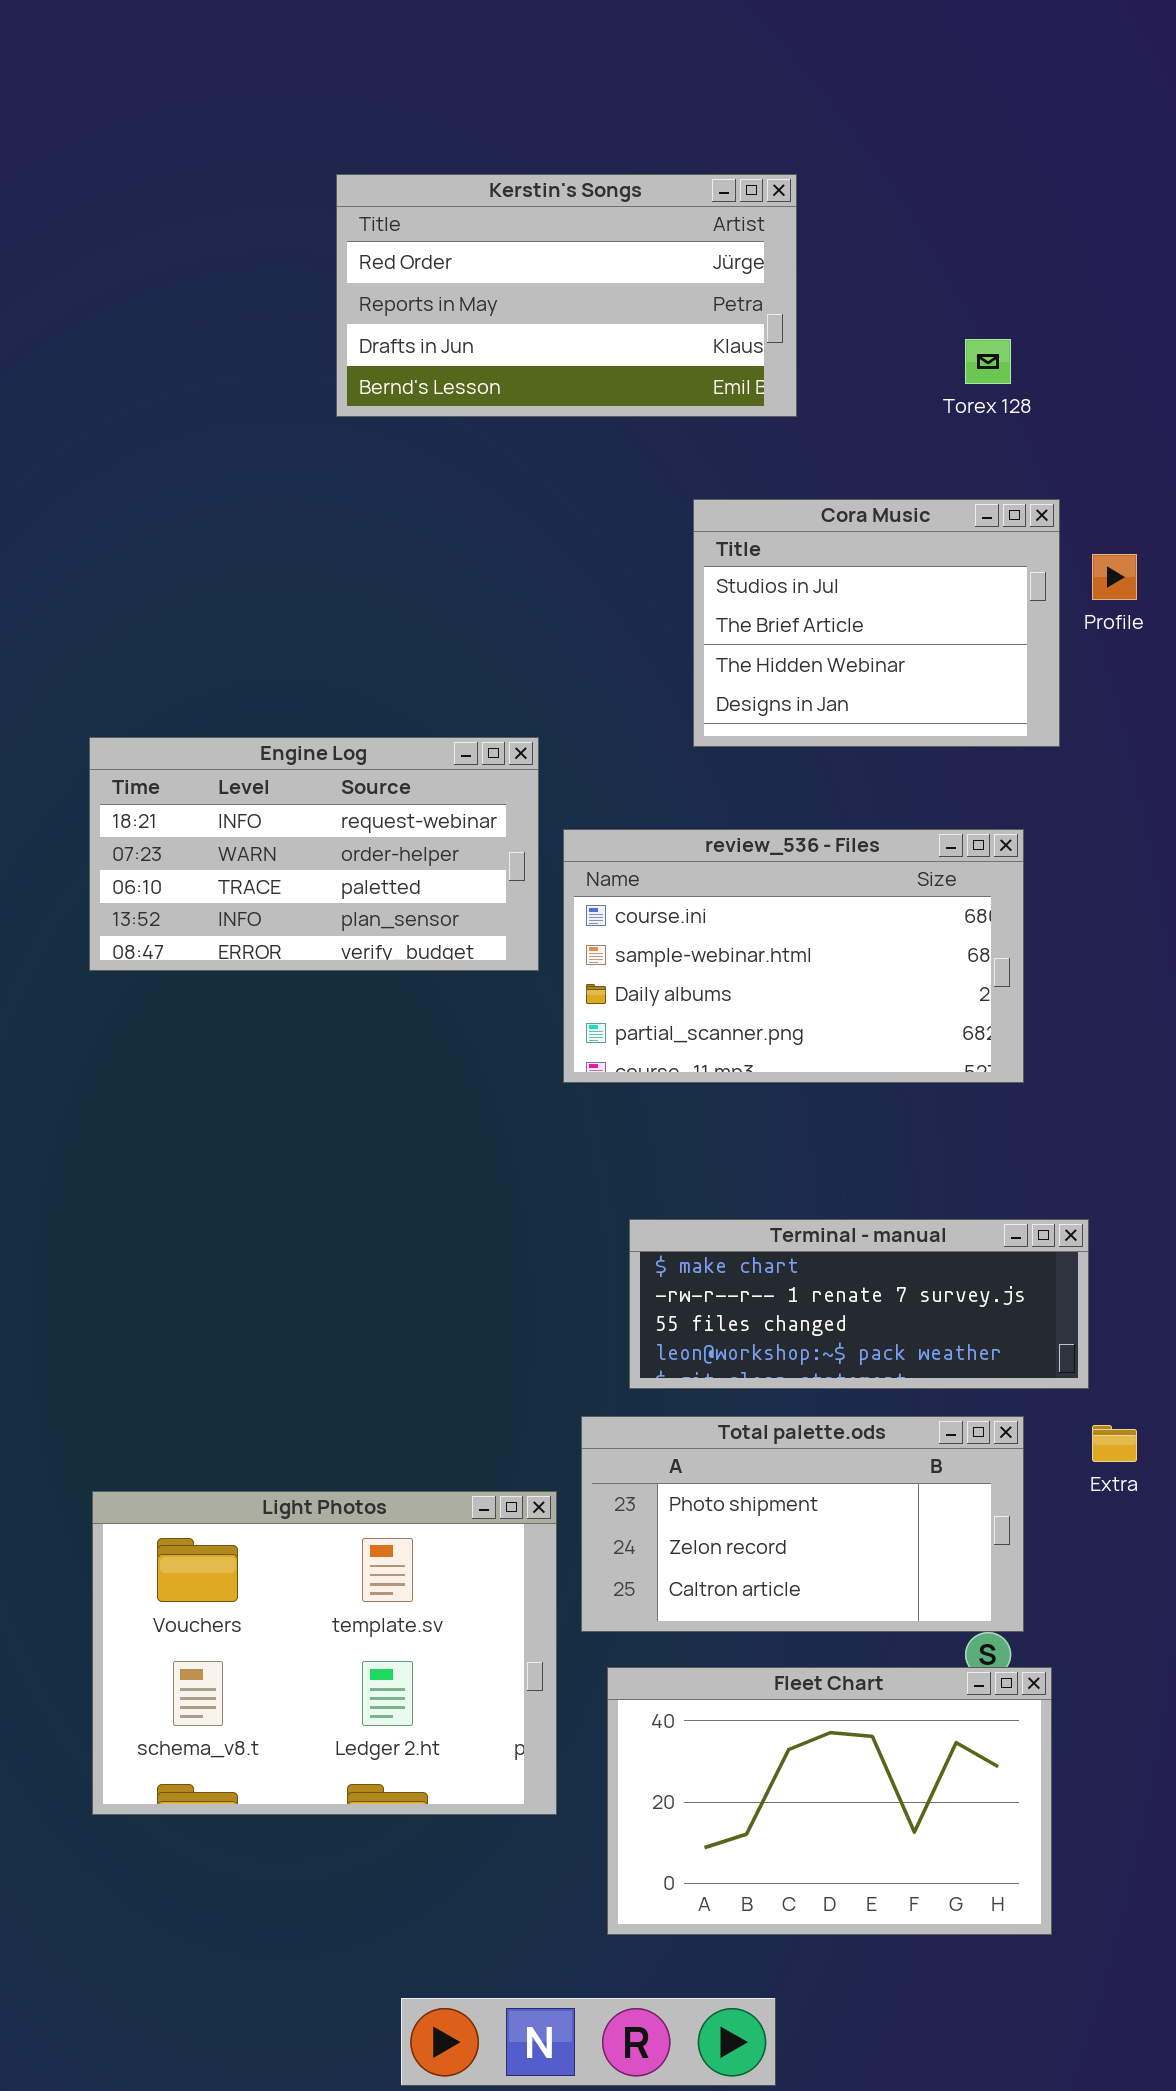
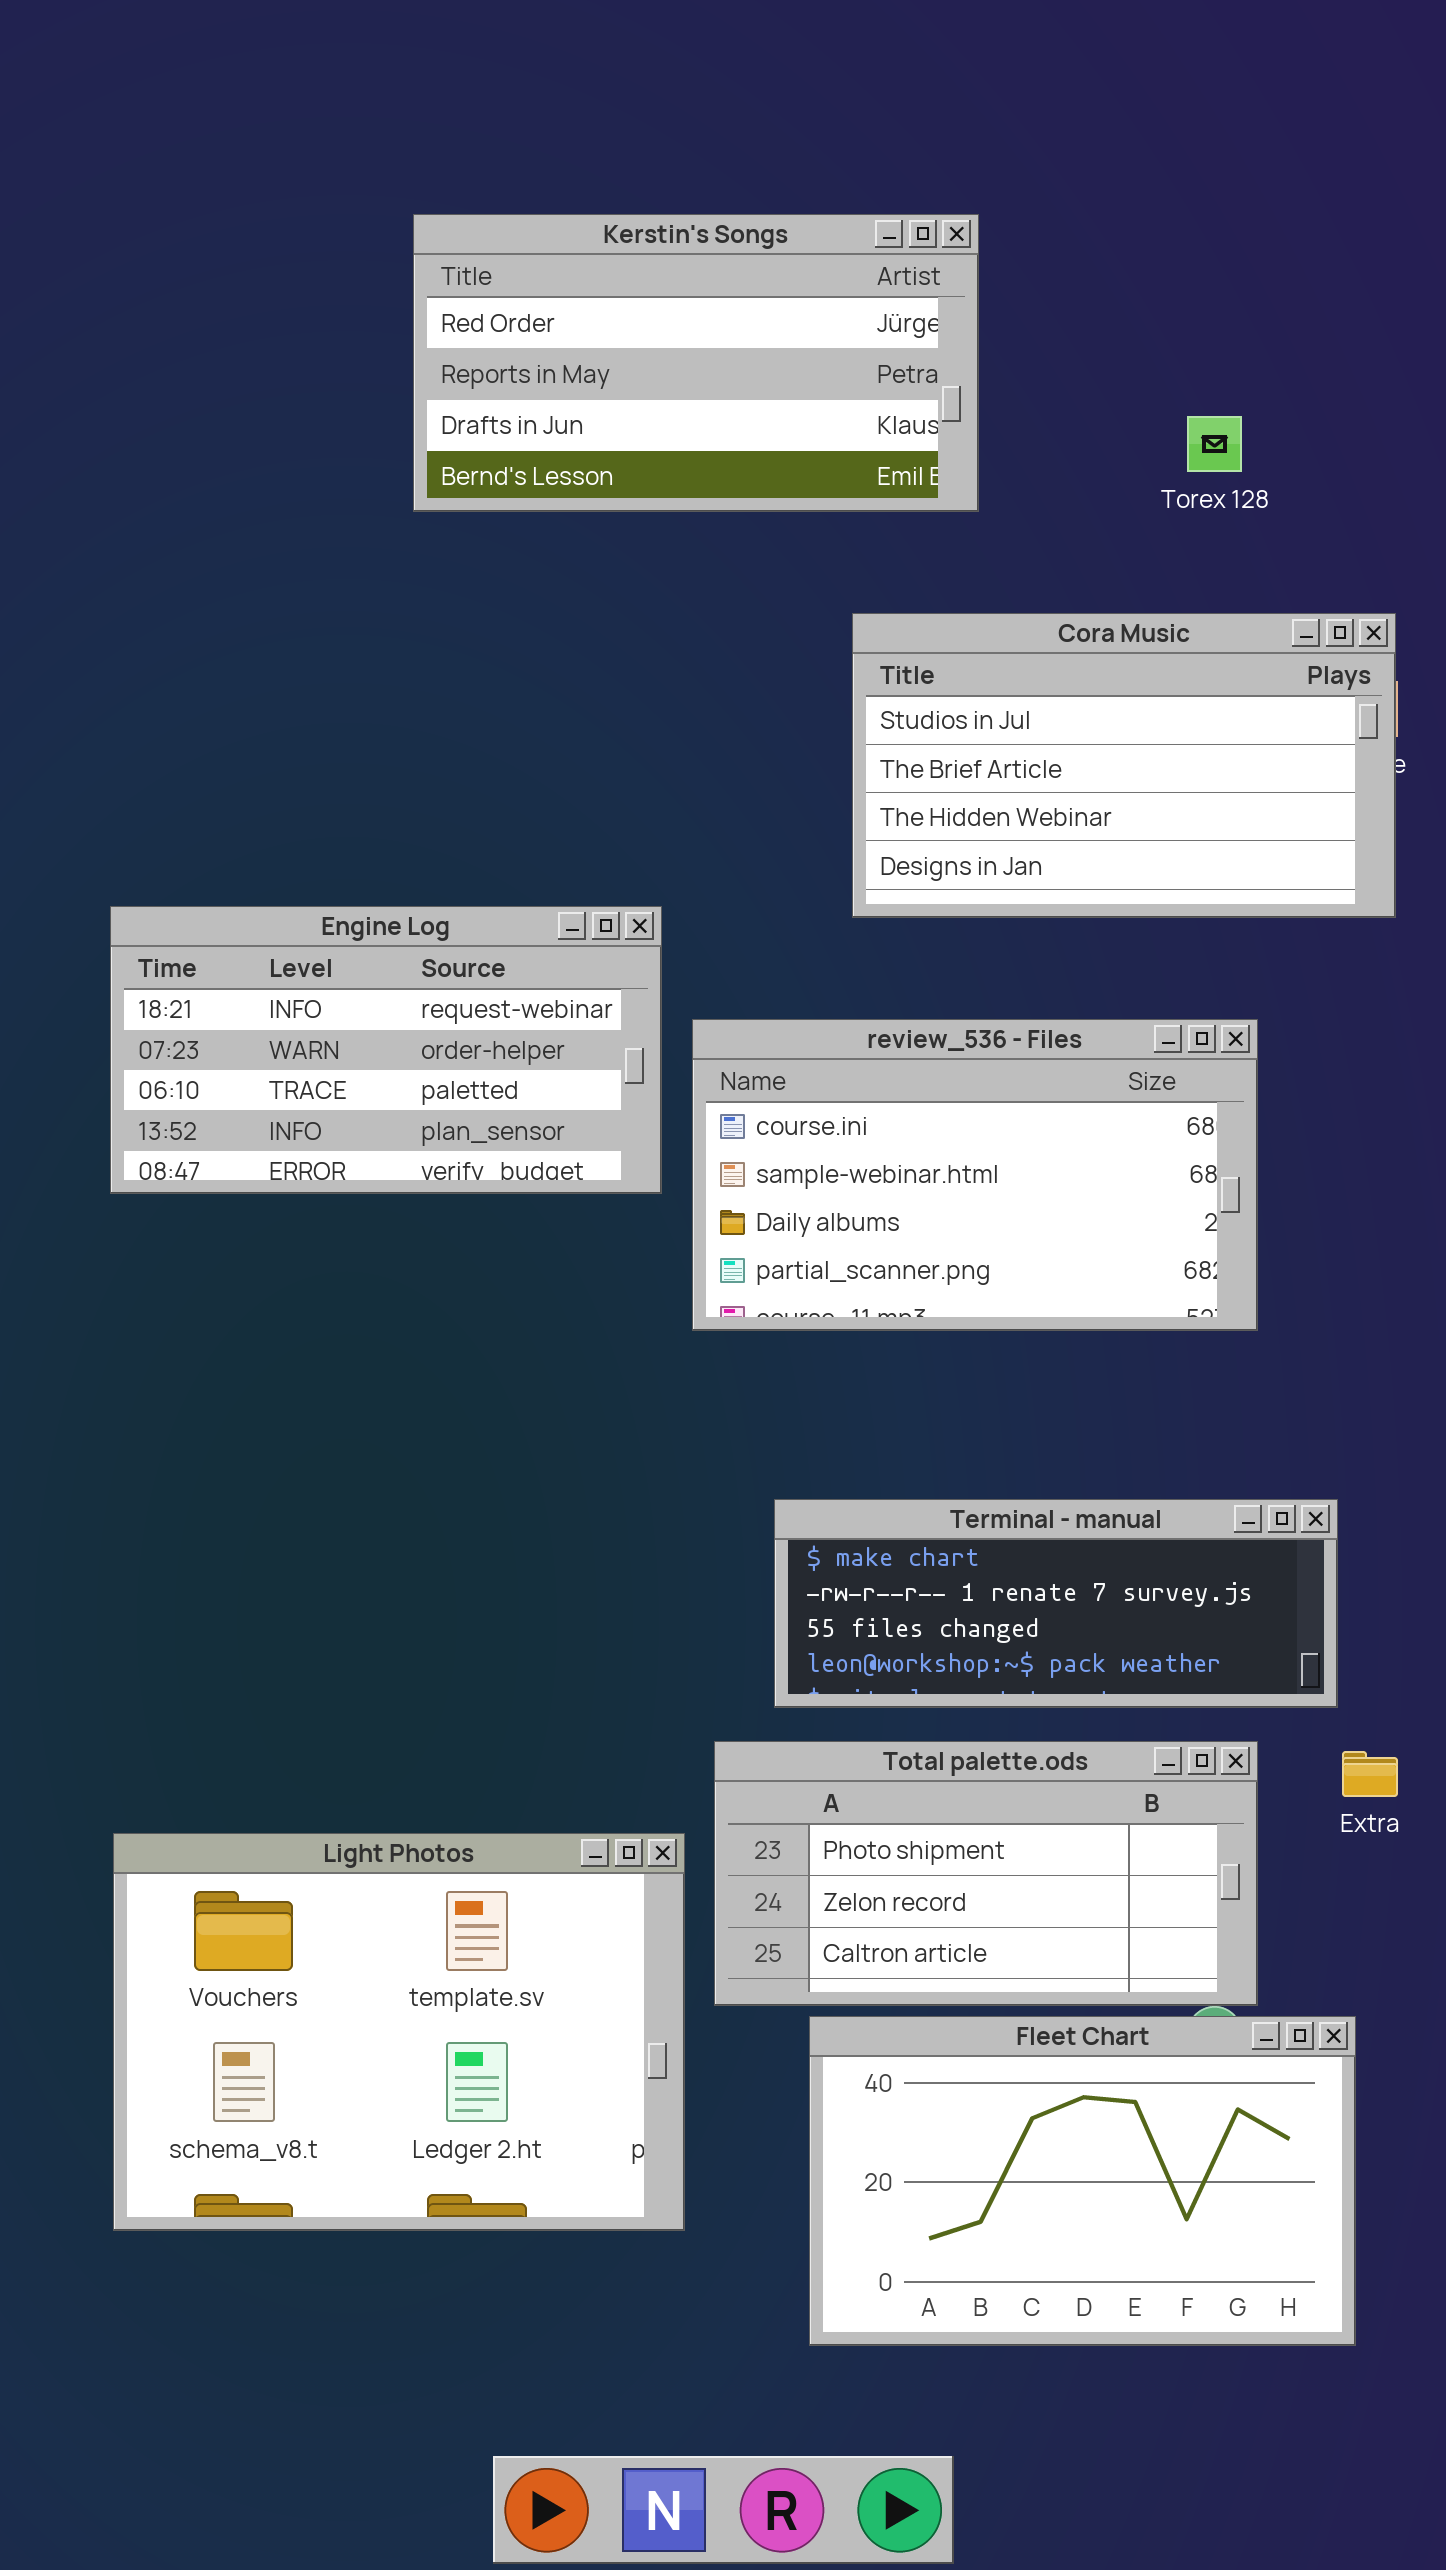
Cora Music: [693,499,1060,747] -> [852,613,1396,918], resized
Fleet Chart: [607,1667,1052,1935] -> [809,2016,1356,2346], moved

